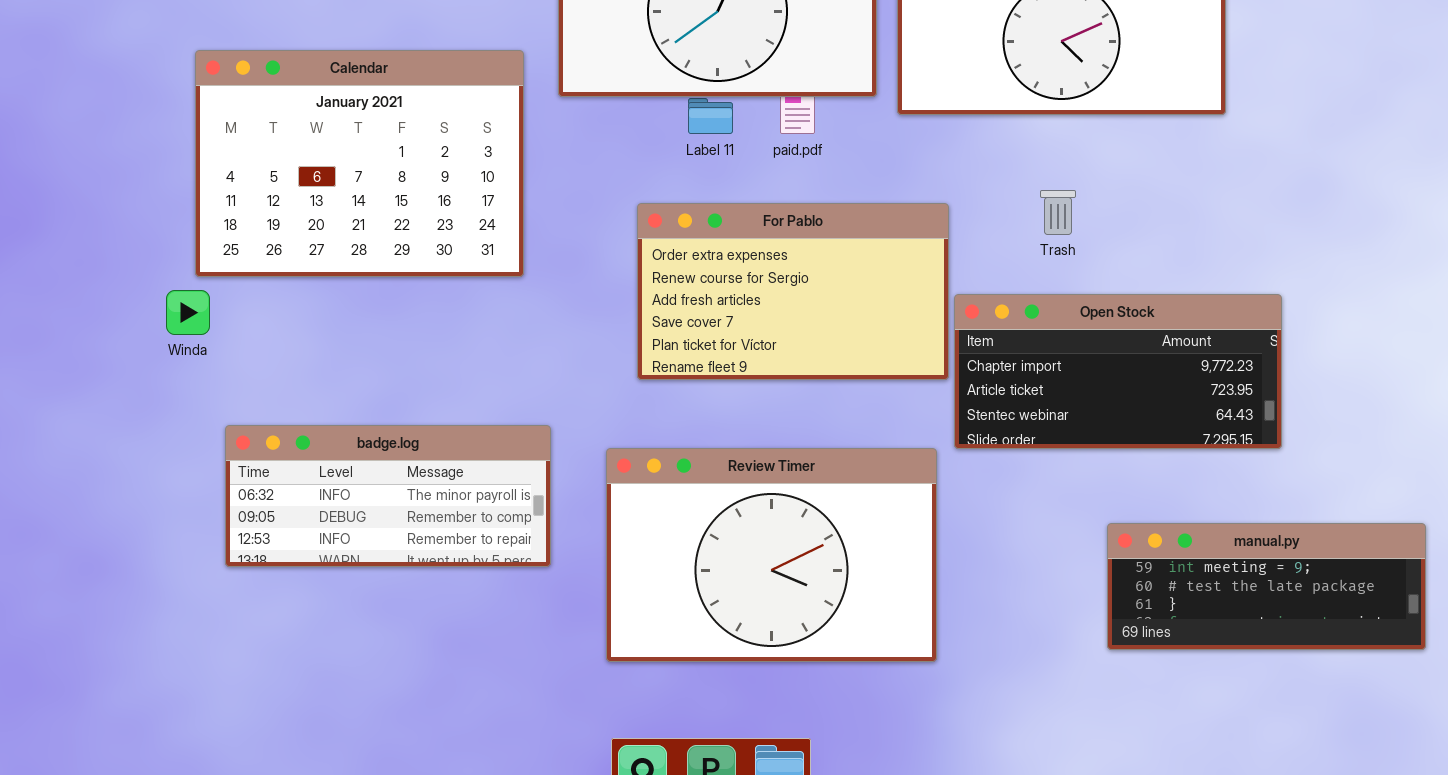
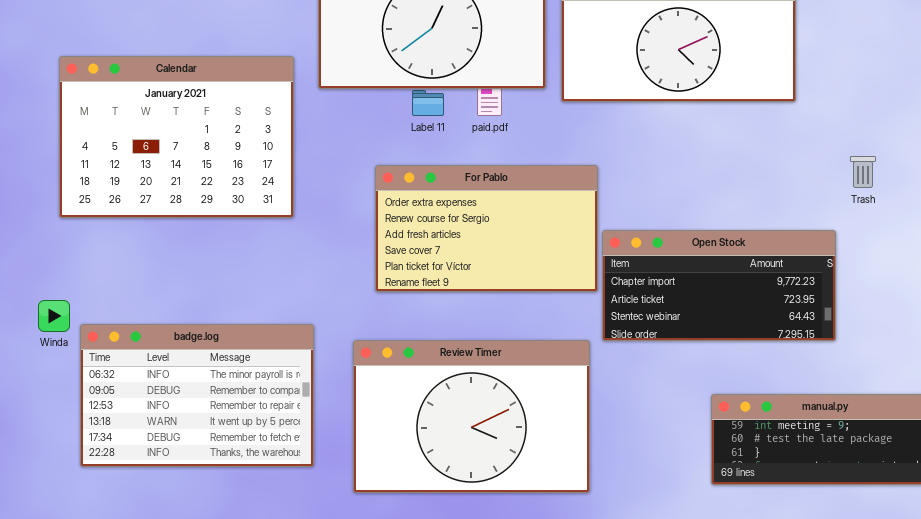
Trash: [1040,190,1076,235] -> [850,156,876,188], moved
Winda: [166,290,210,335] -> [38,300,70,332], moved
badge.log: [225,425,551,567] -> [80,324,314,467], resized

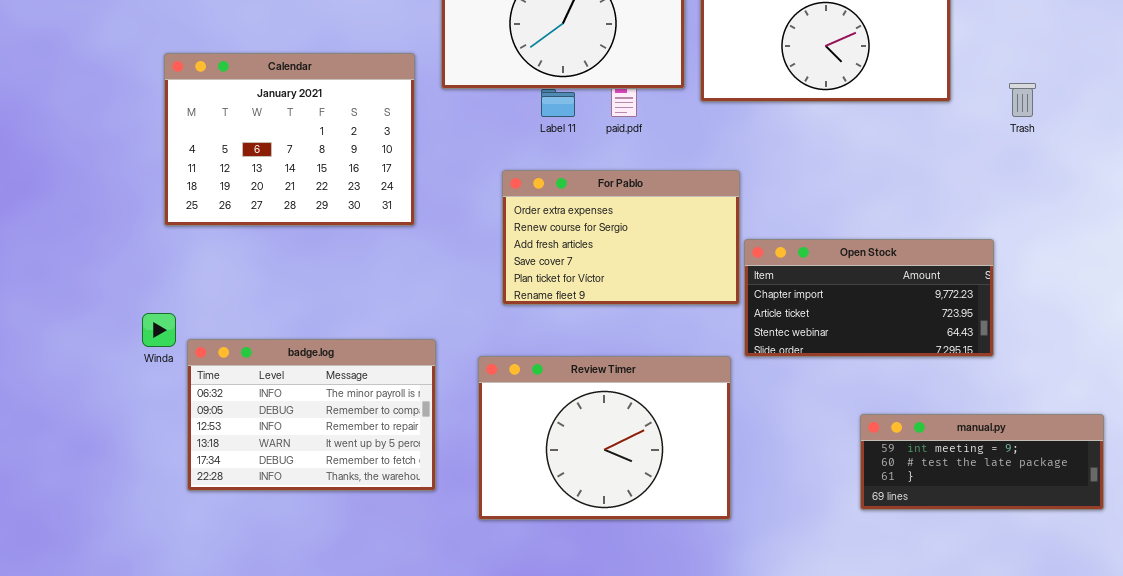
Trash: [850,156,876,188] -> [1009,83,1036,117], moved

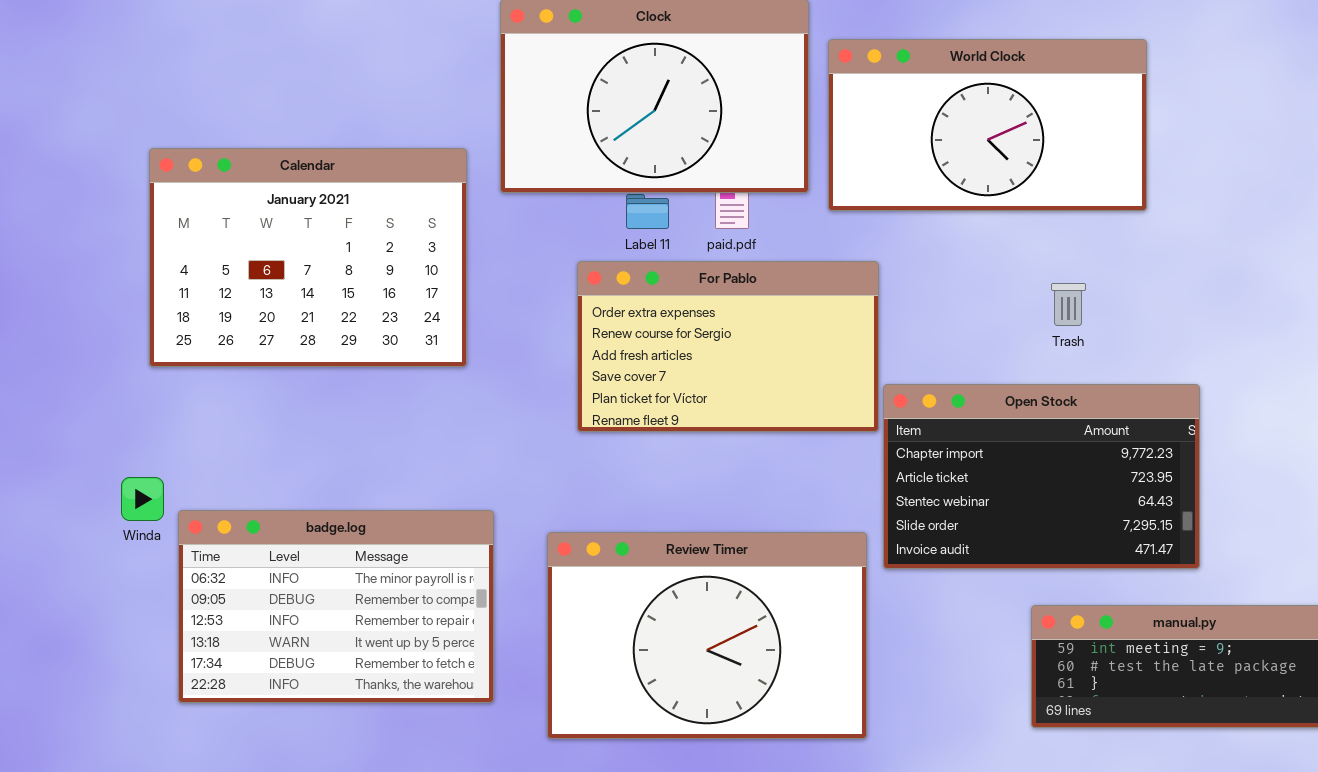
Trash: [1009,83,1036,117] -> [1051,283,1086,326], moved
For Pablo: [502,170,740,305] -> [577,261,879,432], moved
Open Stock: [744,239,994,357] -> [883,384,1200,569], resized

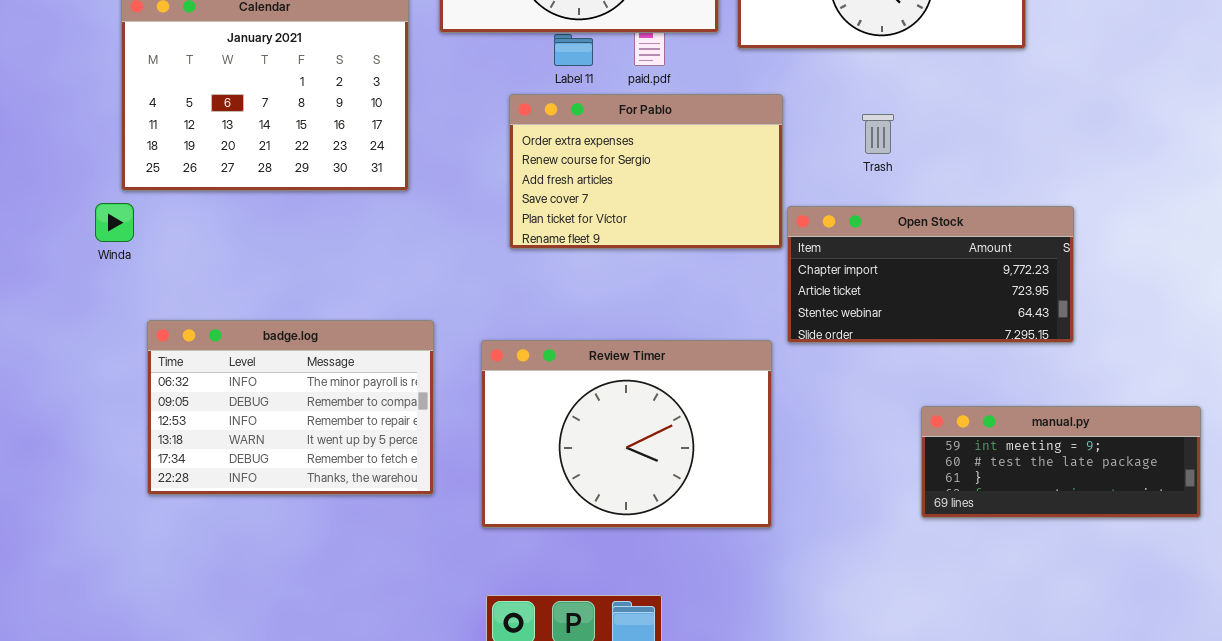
Trash: [1051,283,1086,326] -> [862,114,894,154], moved
Open Stock: [883,384,1200,569] -> [787,206,1074,343], resized
Winda: [121,477,164,521] -> [95,203,134,242], moved

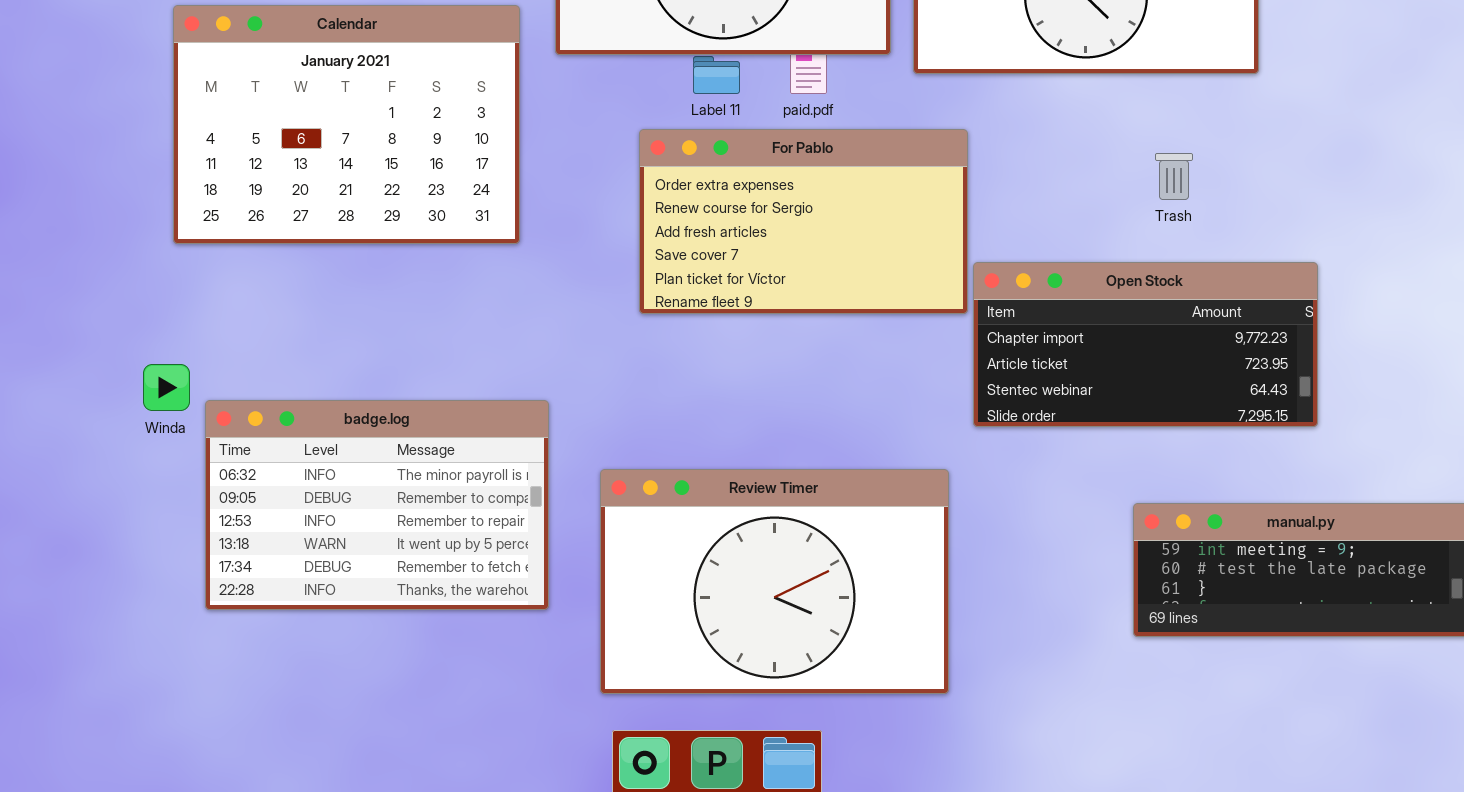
Trash: [862,114,894,154] -> [1155,153,1193,200], moved
Winda: [95,203,134,242] -> [143,364,190,411], moved
Review Timer: [481,340,772,528] -> [600,469,949,694], moved

